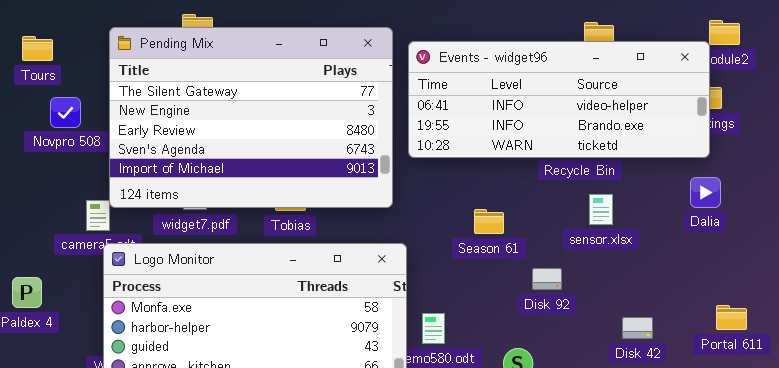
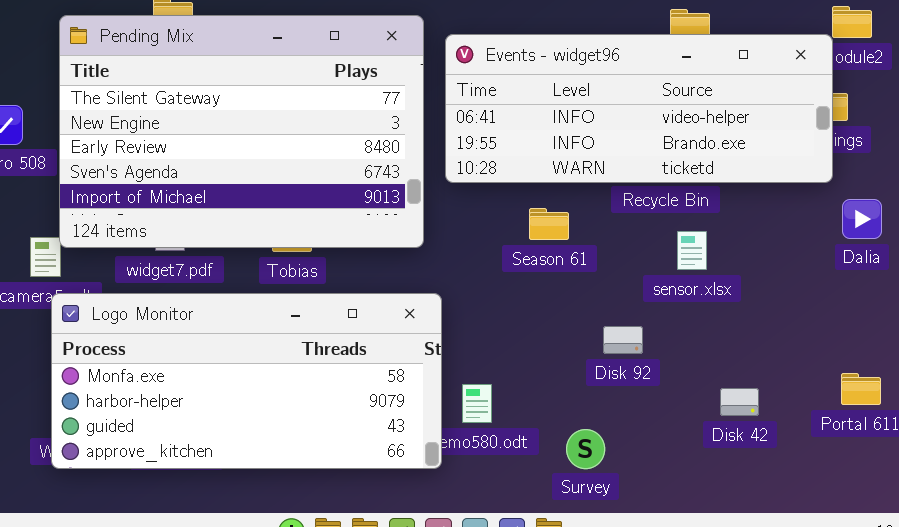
Dalia: [690,177,721,208] -> [842,199,882,239], moved
Season 61: [474,209,504,234] -> [529,208,569,240], moved

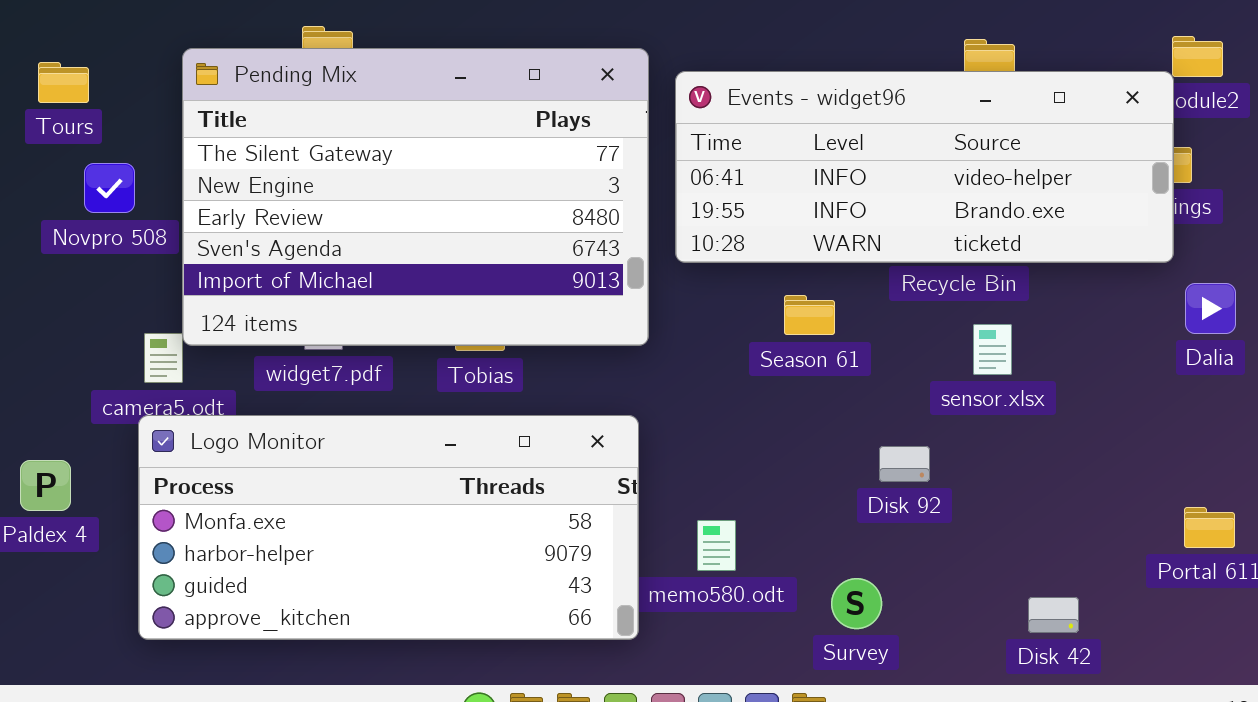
Logo Monitor: [51,293,442,469] -> [138,415,639,640], moved
Disk 42: [720,388,759,416] -> [1028,597,1079,633], moved

